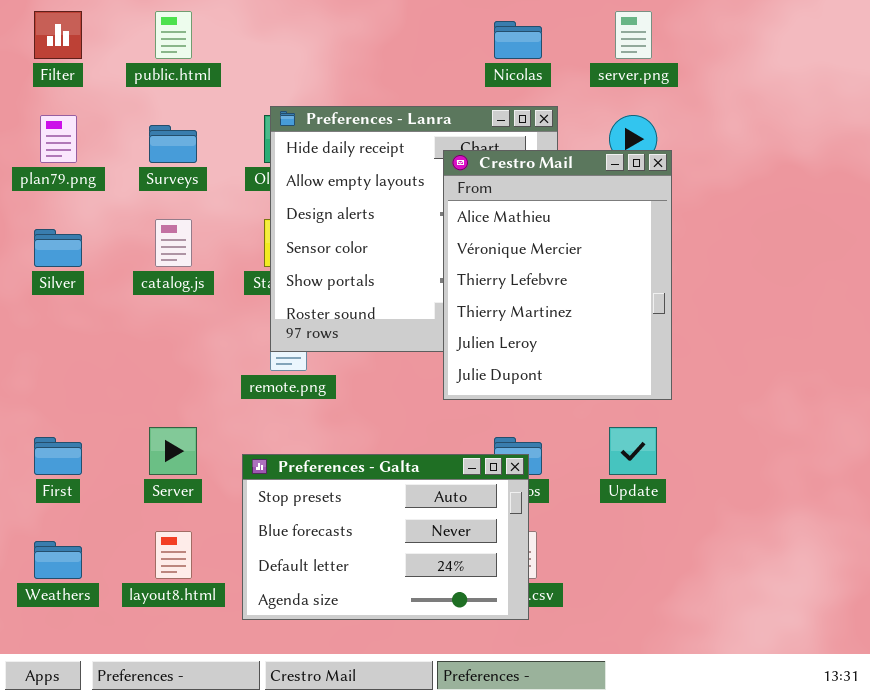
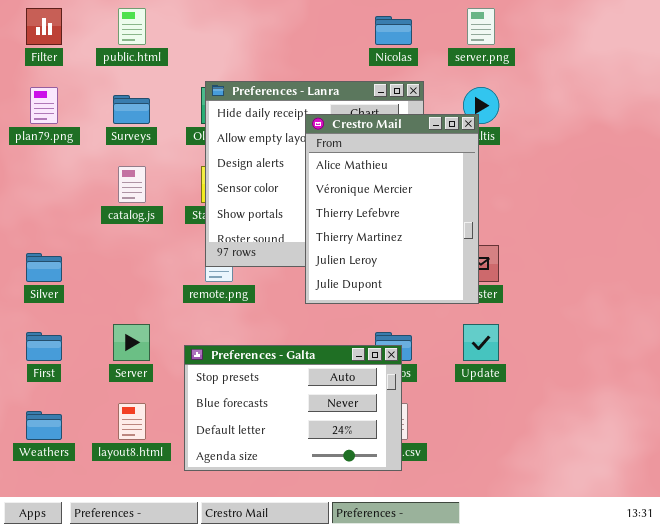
Crestro Mail: [443,150,672,400] -> [305,114,479,304], moved
Silver: [34,229,82,267] -> [26,253,62,282], moved

